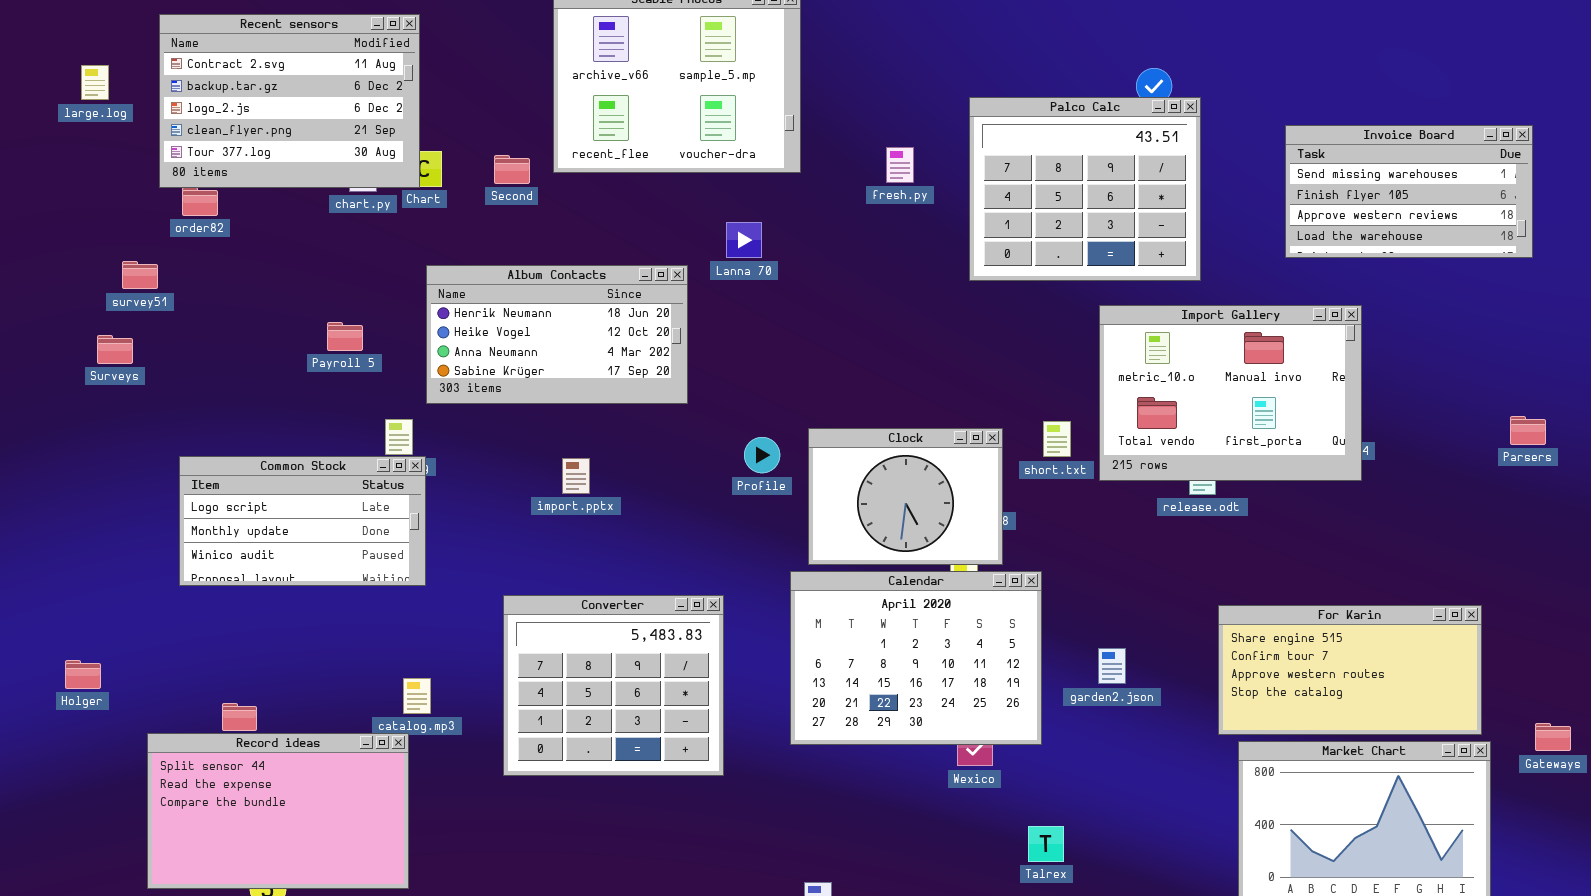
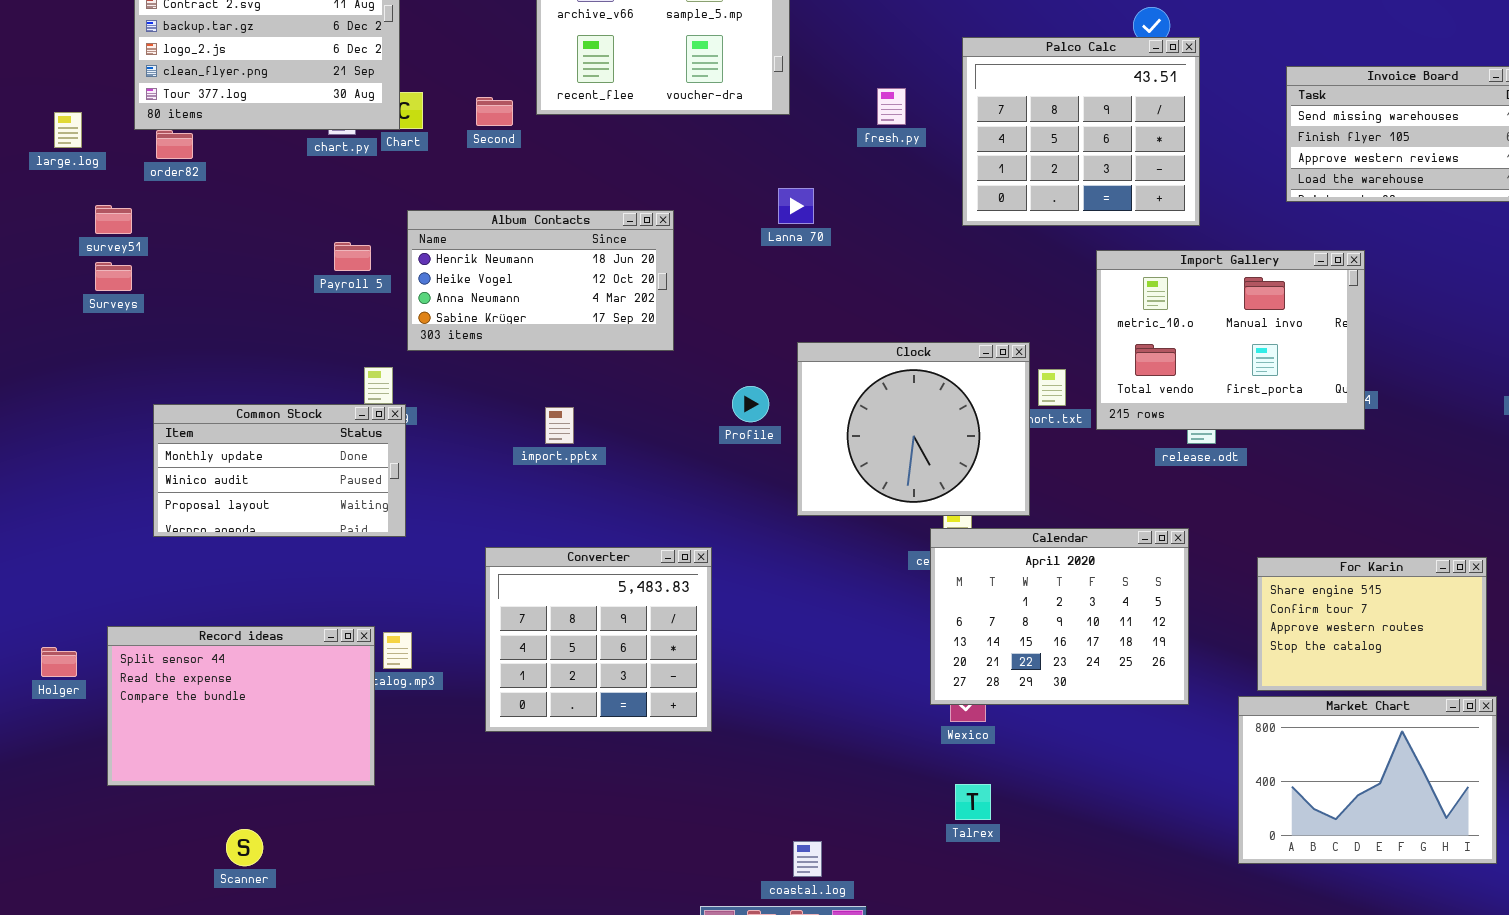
large.log: [81,65,109,100] -> [54,112,82,148], moved
Lanna 70: [726,222,762,258] -> [778,188,814,224], moved
Payroll 5: [327,322,363,351] -> [334,242,371,271], moved
Surveys: [97,335,133,364] -> [95,262,132,291], moved
Clock: [808,428,1003,565] -> [797,342,1030,516], resized
Common Stock: [179,456,426,586] -> [153,404,406,537], scrolled down 1 row
Calendar: [790,571,1042,745] -> [930,528,1189,705], moved
For Karin: [1218,605,1482,735] -> [1257,557,1487,691], resized
Holger: [65,660,101,689] -> [41,647,77,677], moved
Record ideas: [147,733,409,889] -> [107,626,375,786], moved
Talrex: [1028,826,1064,862] -> [955,784,991,820], moved

